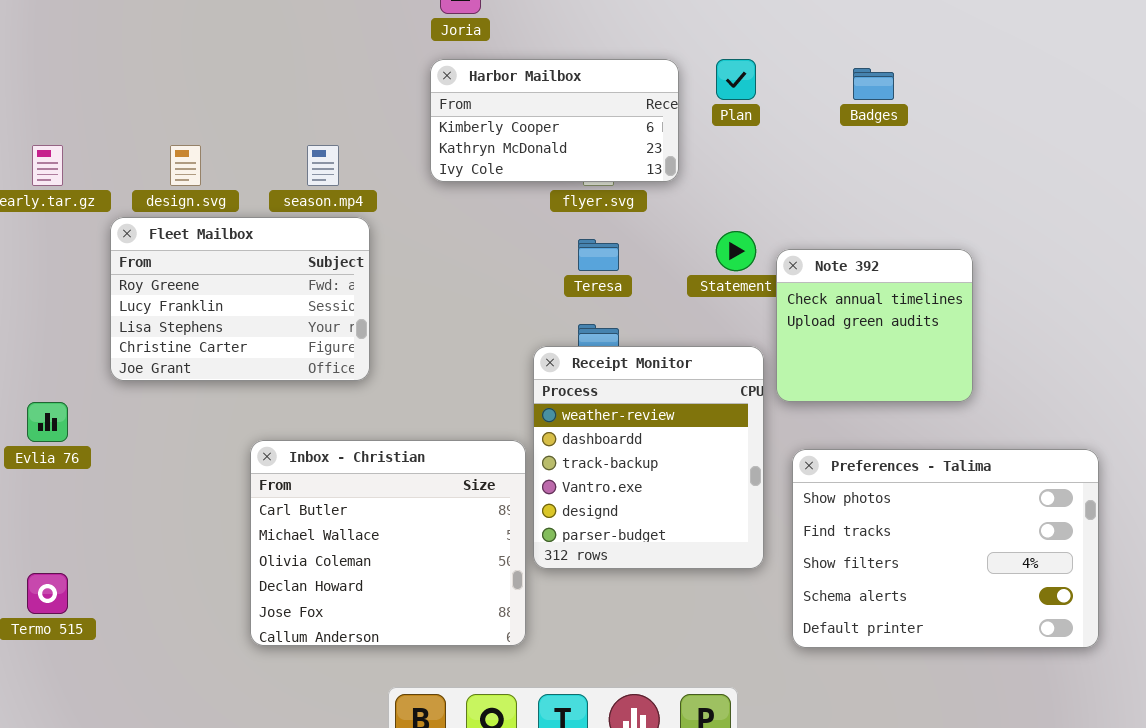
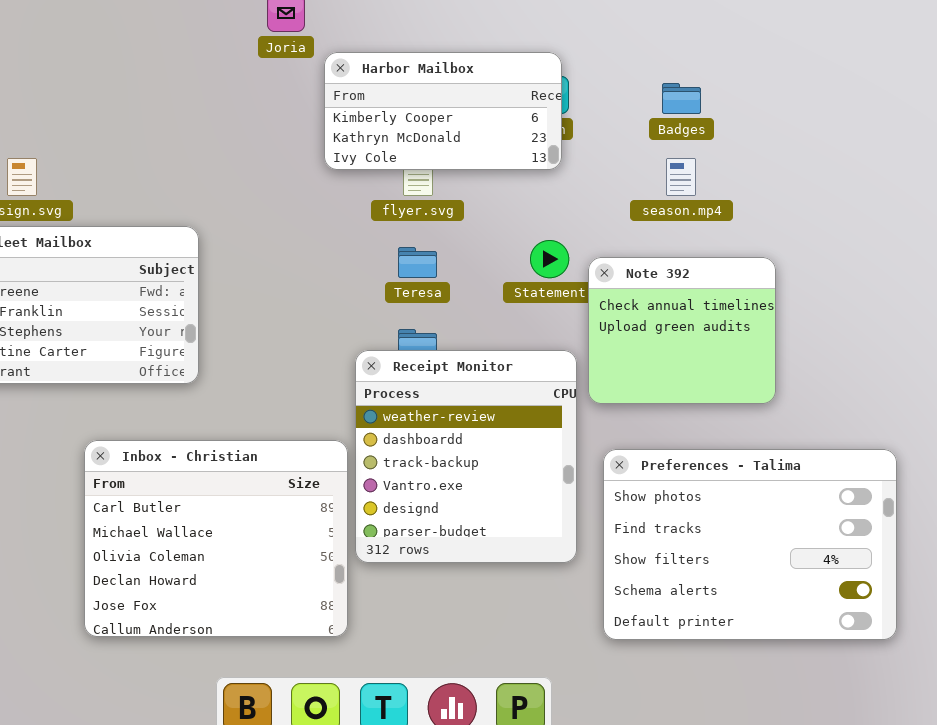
Harbor Mailbox: [430,59,679,182] -> [324,52,562,170], moved
season.mp4: [307,145,339,186] -> [666,158,696,196], moved

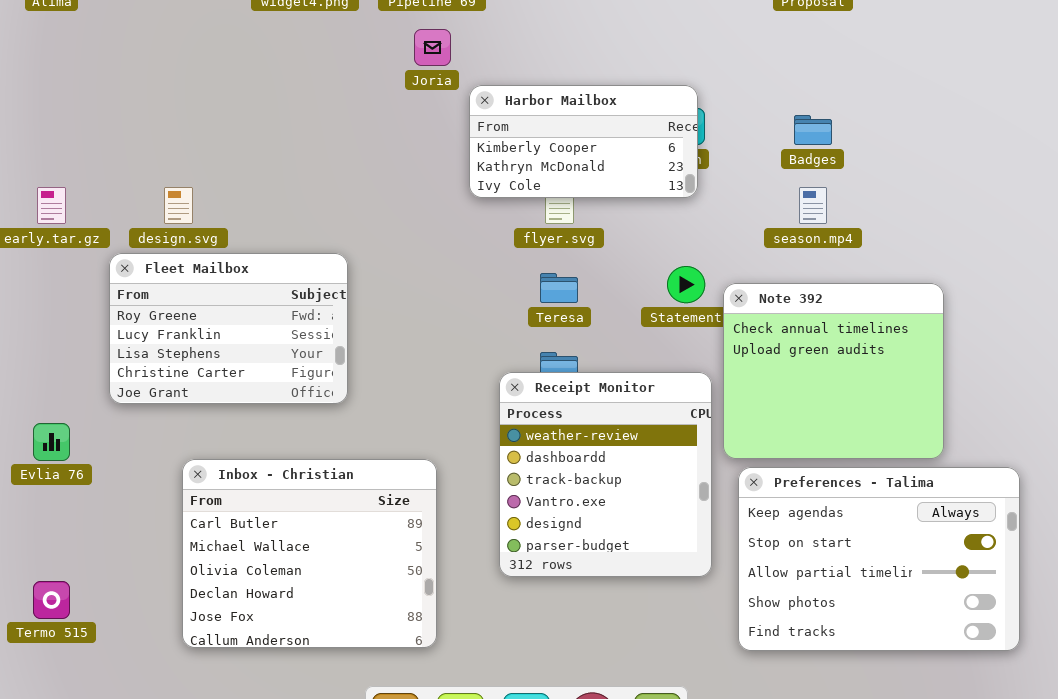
Note 392: [588,257,776,404] -> [723,283,944,459], resized
Inbox - Christian: [84,440,348,637] -> [182,459,437,648], moved
Preferences - Talima: [603,449,897,640] -> [738,467,1020,651], scrolled up 3 rows

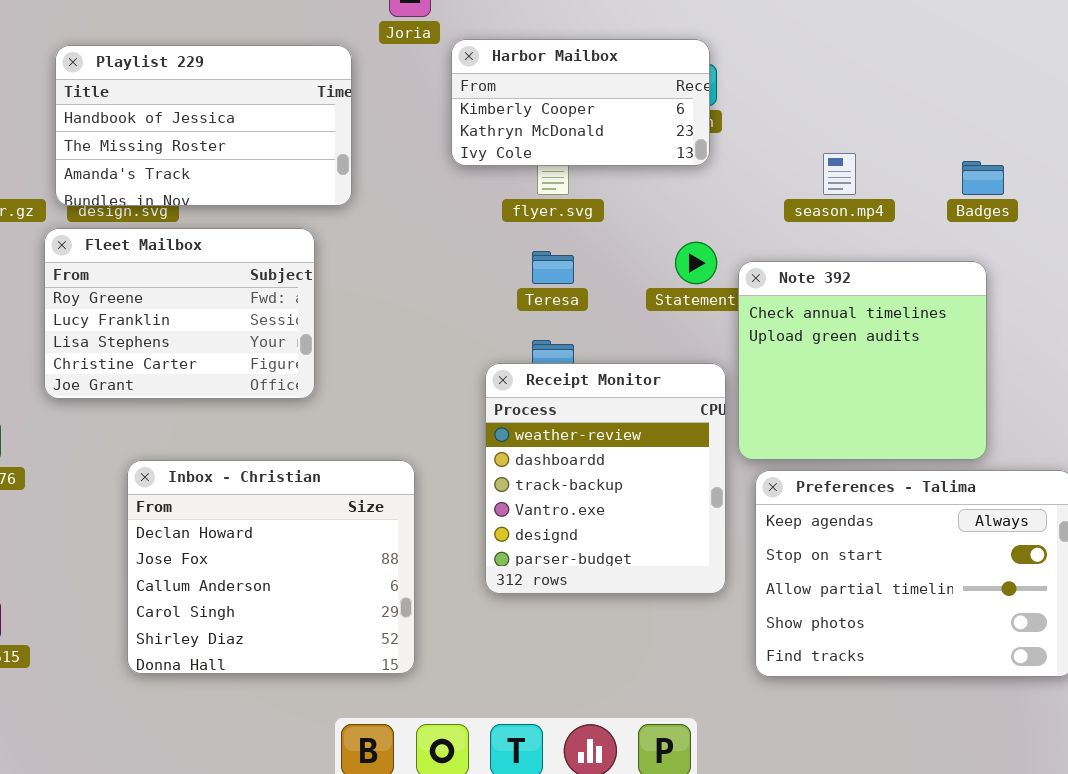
Playlist 229: none -> [55,45,352,206], opened
Badges: [794,115,832,145] -> [962,161,1004,195], moved
Inbox - Christian: [182,459,437,648] -> [127,460,415,674], scrolled down 3 rows

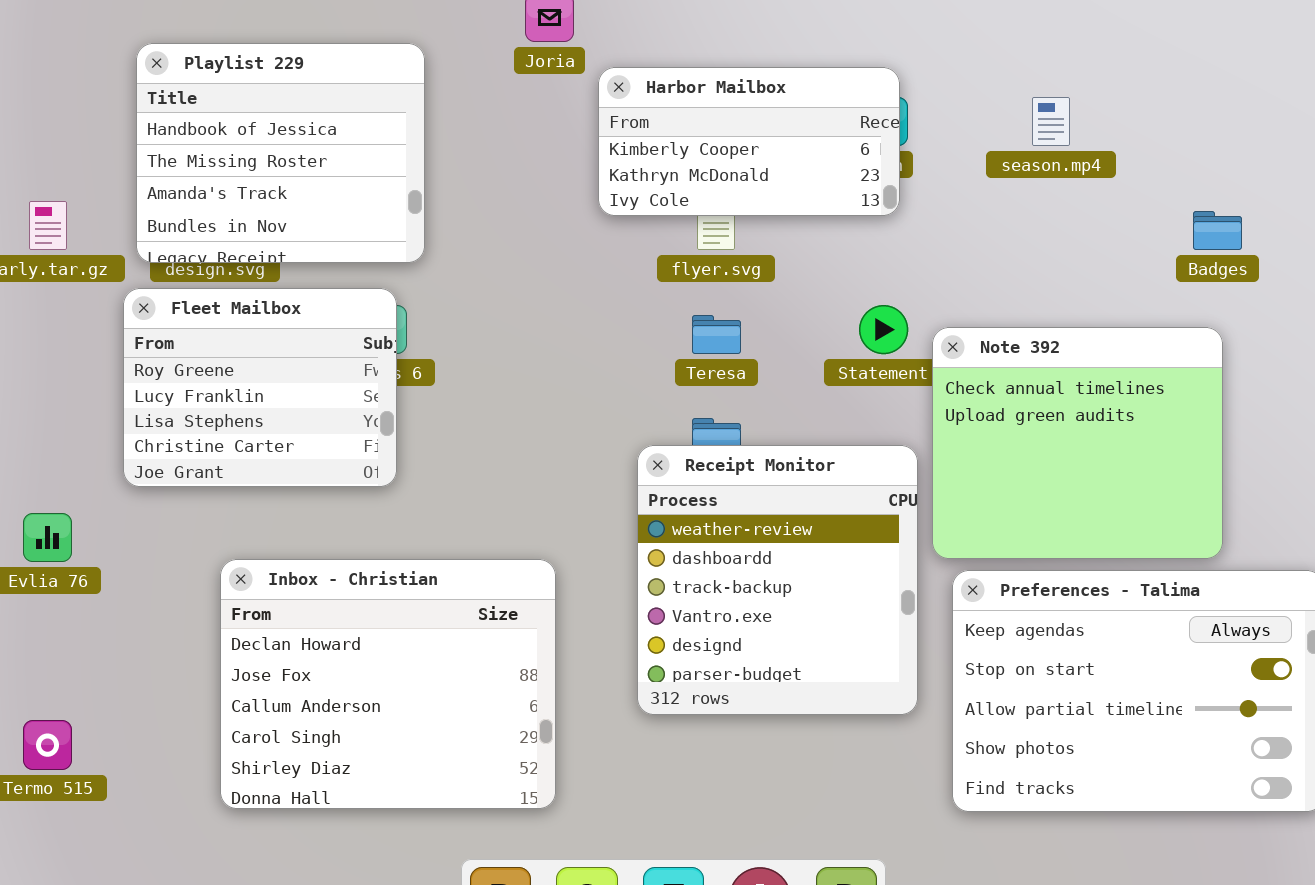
Playlist 229: [55,45,352,206] -> [136,43,425,263], resized
season.mp4: [823,153,856,195] -> [1032,97,1070,146], moved
Fleet Mailbox: [44,228,315,399] -> [123,288,397,487], resized

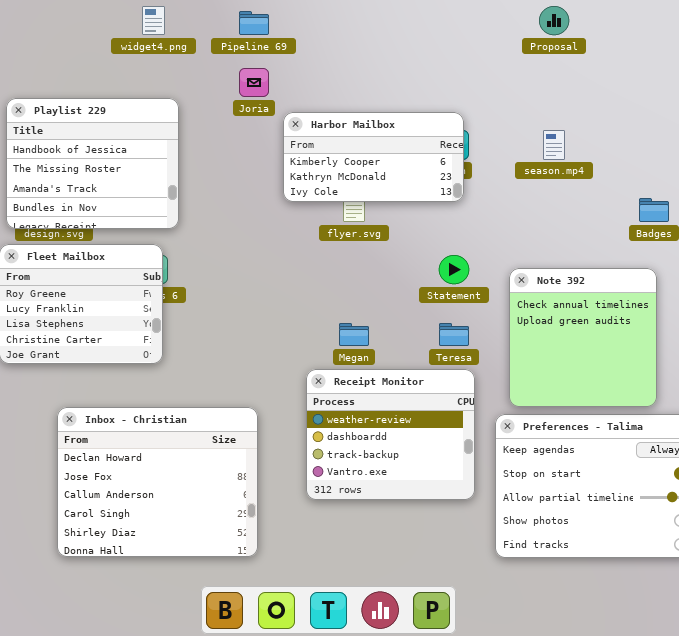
Teresa: [692,315,741,354] -> [439,323,469,346], moved
Note 392: [932,327,1223,559] -> [509,268,657,407], resized
Receipt Monitor: [637,445,918,715] -> [306,369,475,500], resized

